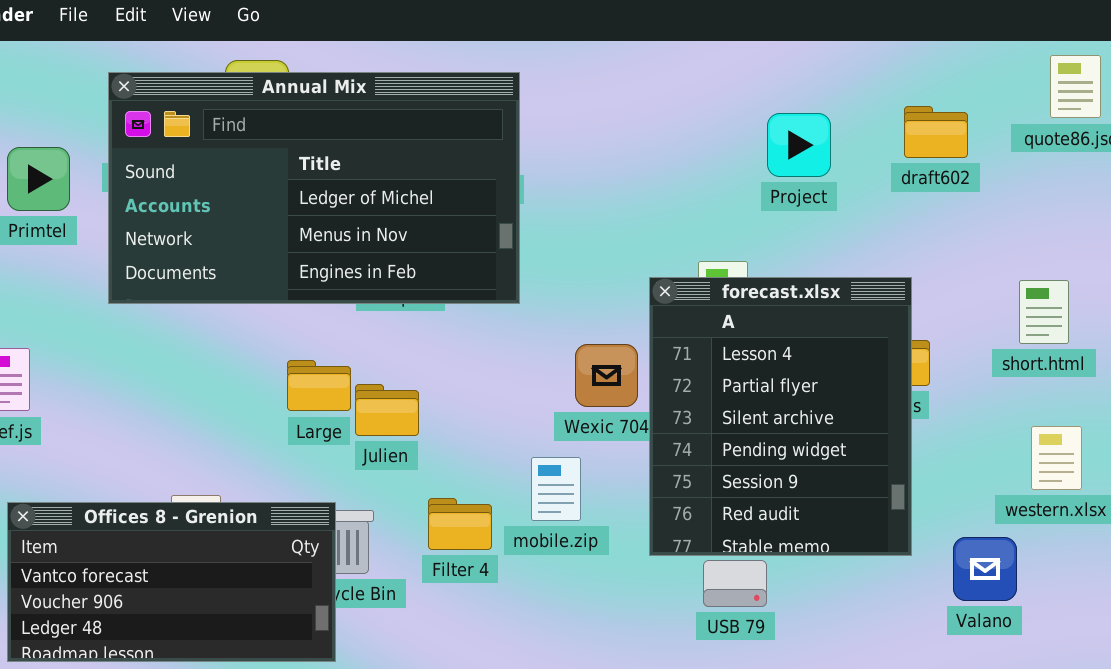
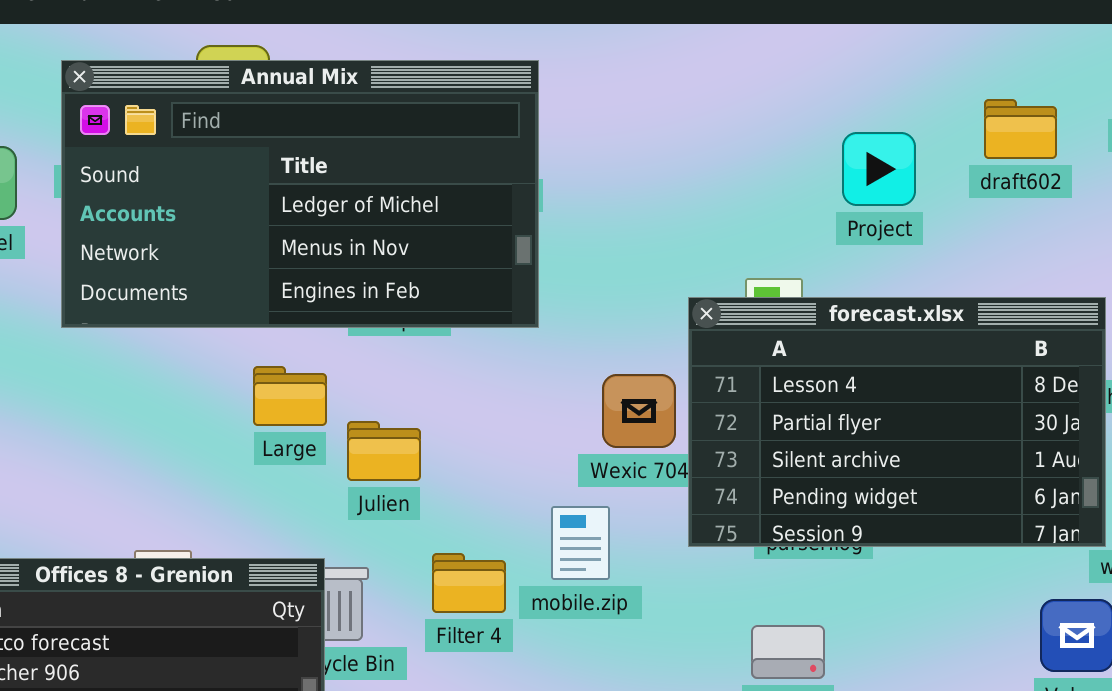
Project: [767,113,831,177] -> [842,132,916,206], moved
forecast.xlsx: [649,277,912,556] -> [688,297,1106,547], resized
Large: [287,360,351,411] -> [253,366,327,426], moved

